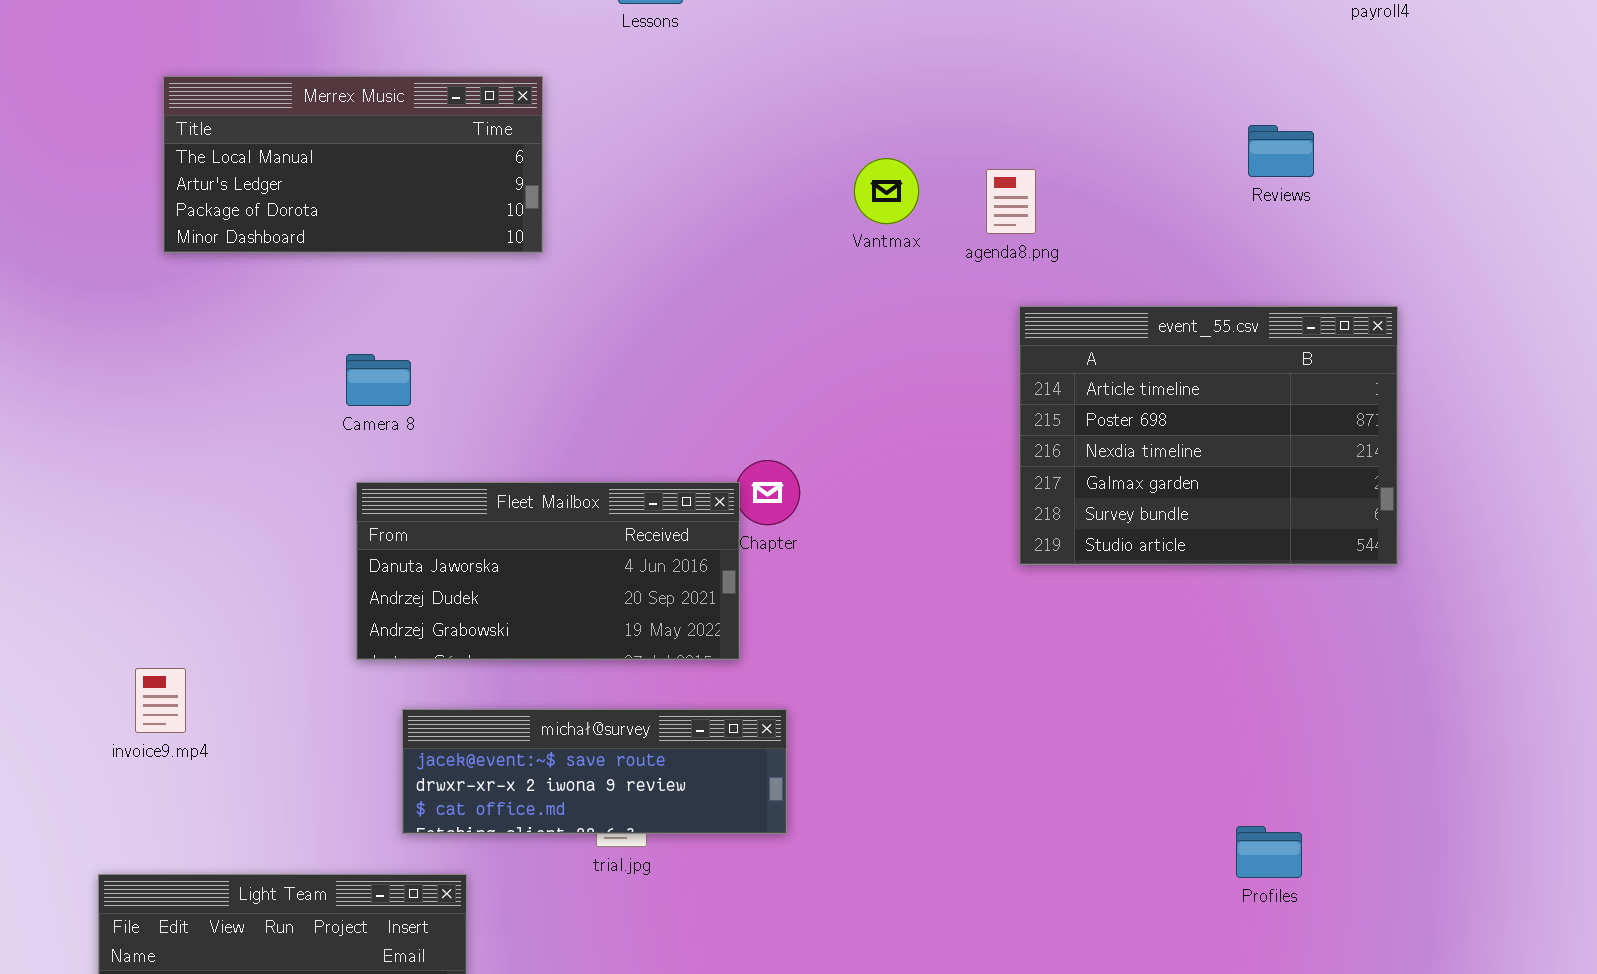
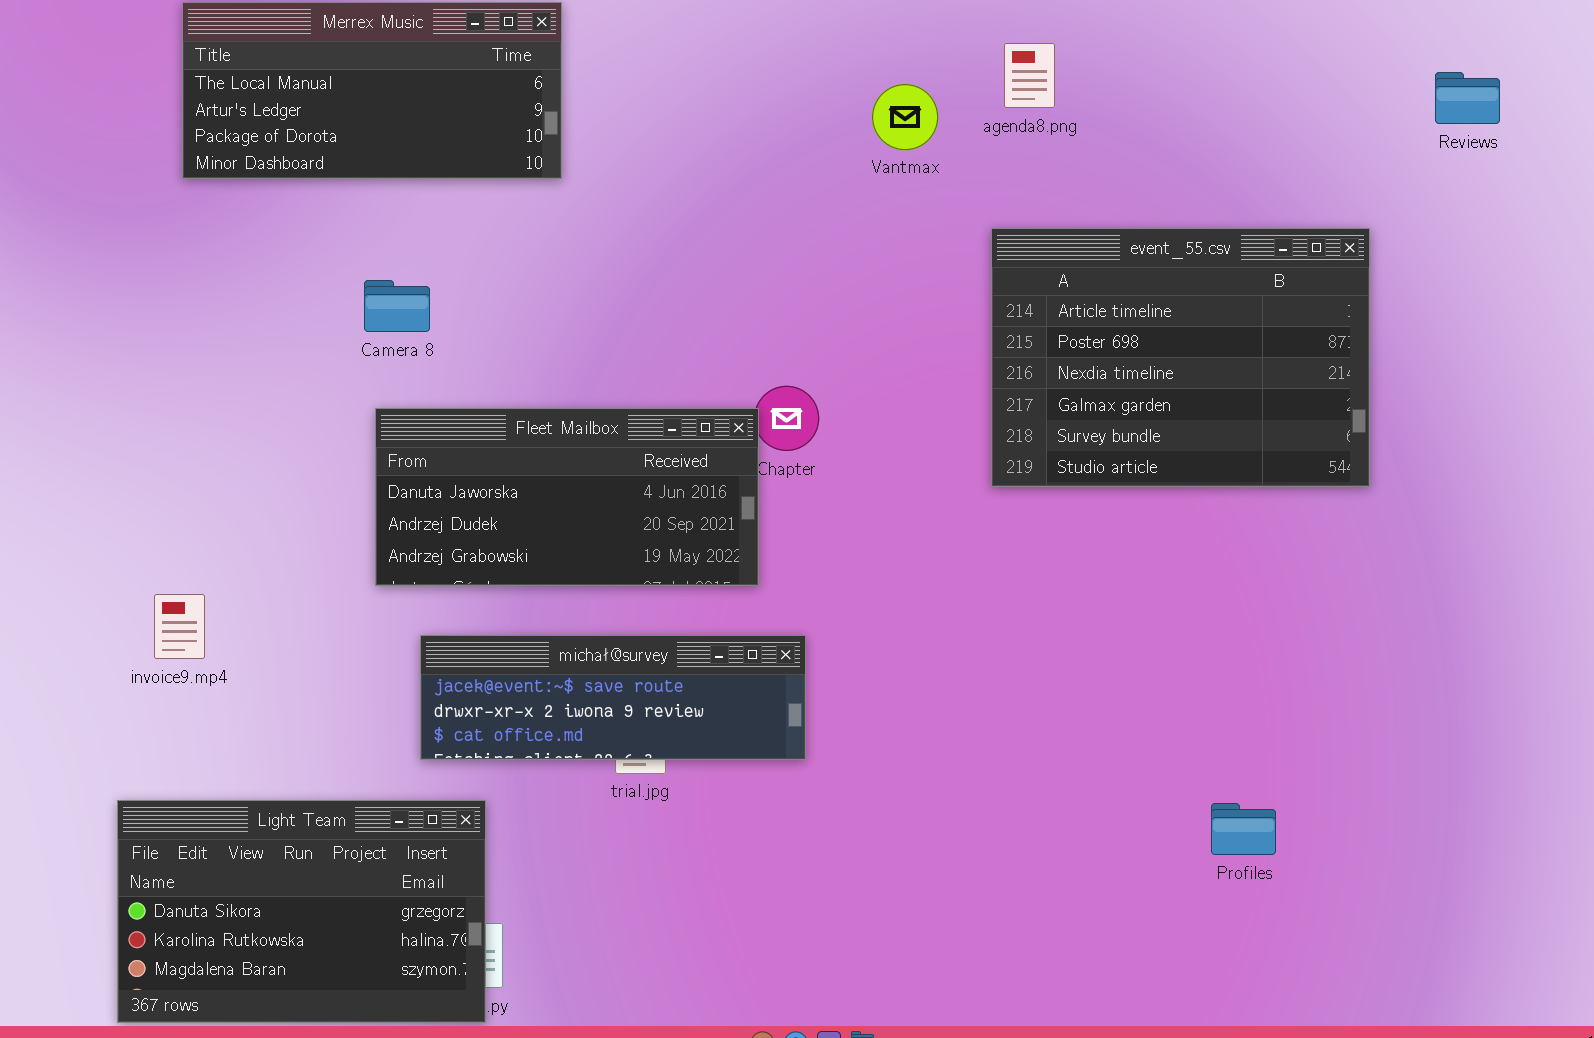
Reviews: [1248,125,1314,177] -> [1435,72,1500,124], moved
agenda8.png: [986,169,1036,234] -> [1004,43,1055,108], moved
event_55.csv: [1019,306,1398,565] -> [991,228,1370,487], moved
Profiles: [1236,826,1302,878] -> [1211,803,1276,855], moved

